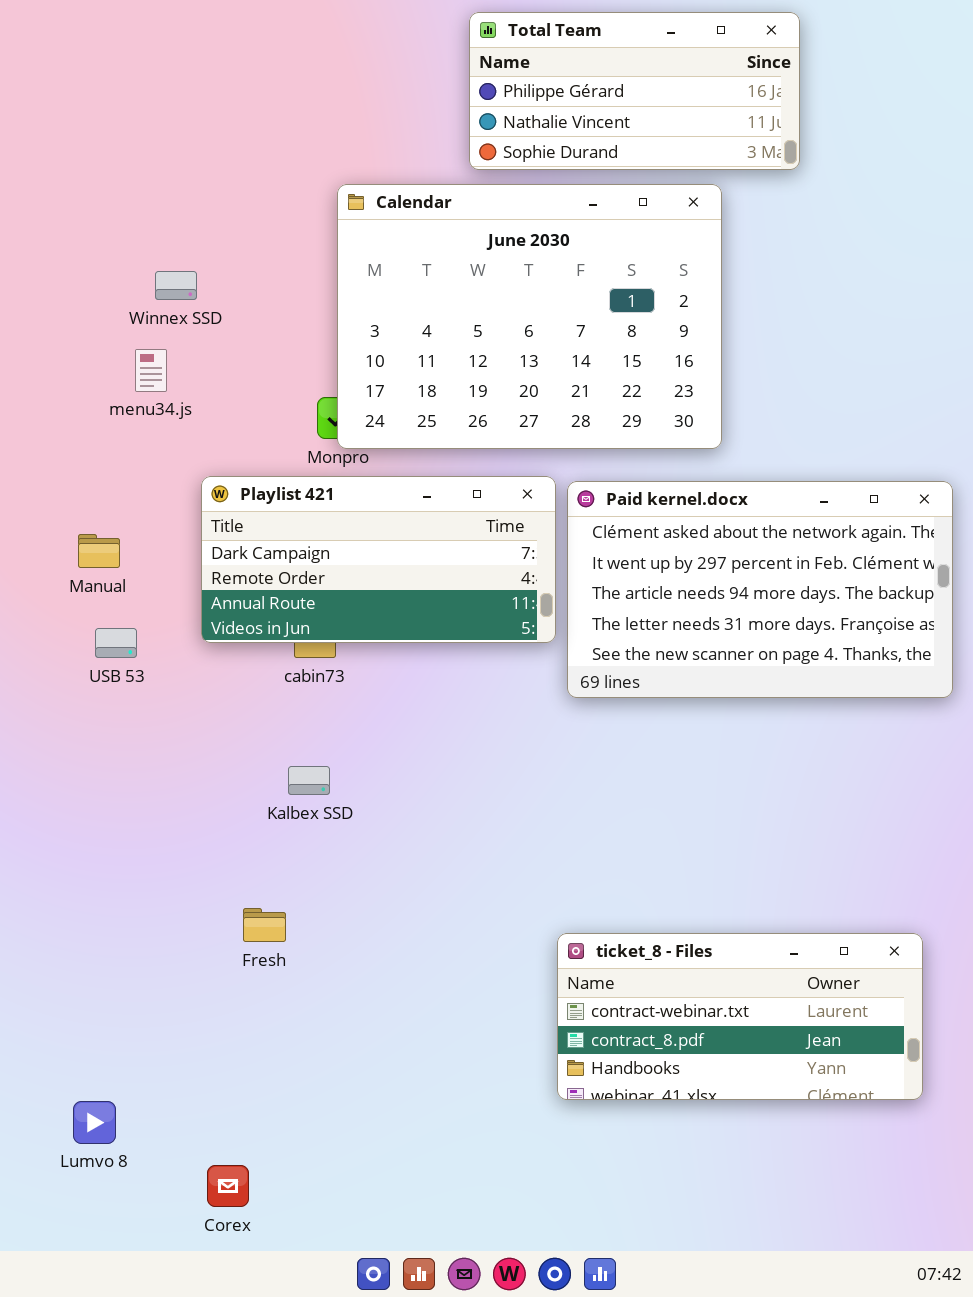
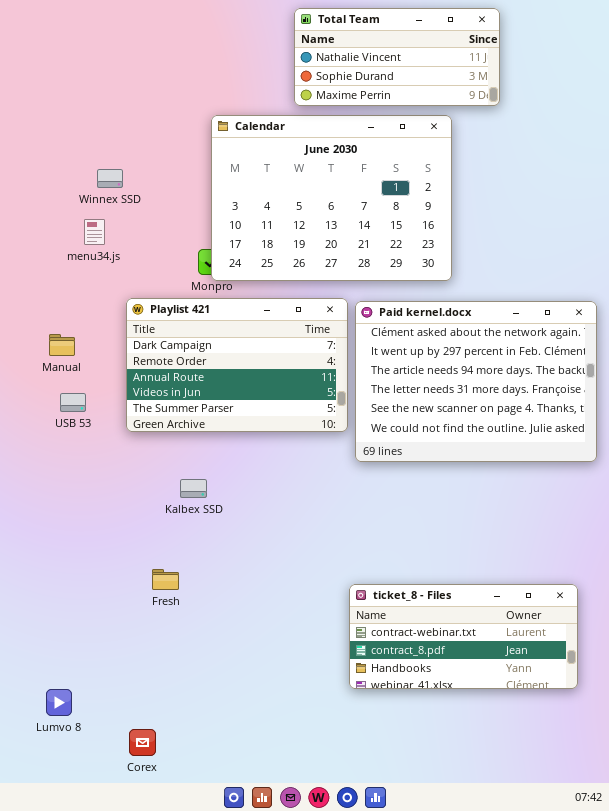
Total Team: [469,12,800,170] -> [294,8,500,106], scrolled down 1 row
Playlist 421: [201,476,556,643] -> [126,298,348,432], resized
Paid kernel.docx: [567,481,953,698] -> [355,301,597,462], resized

